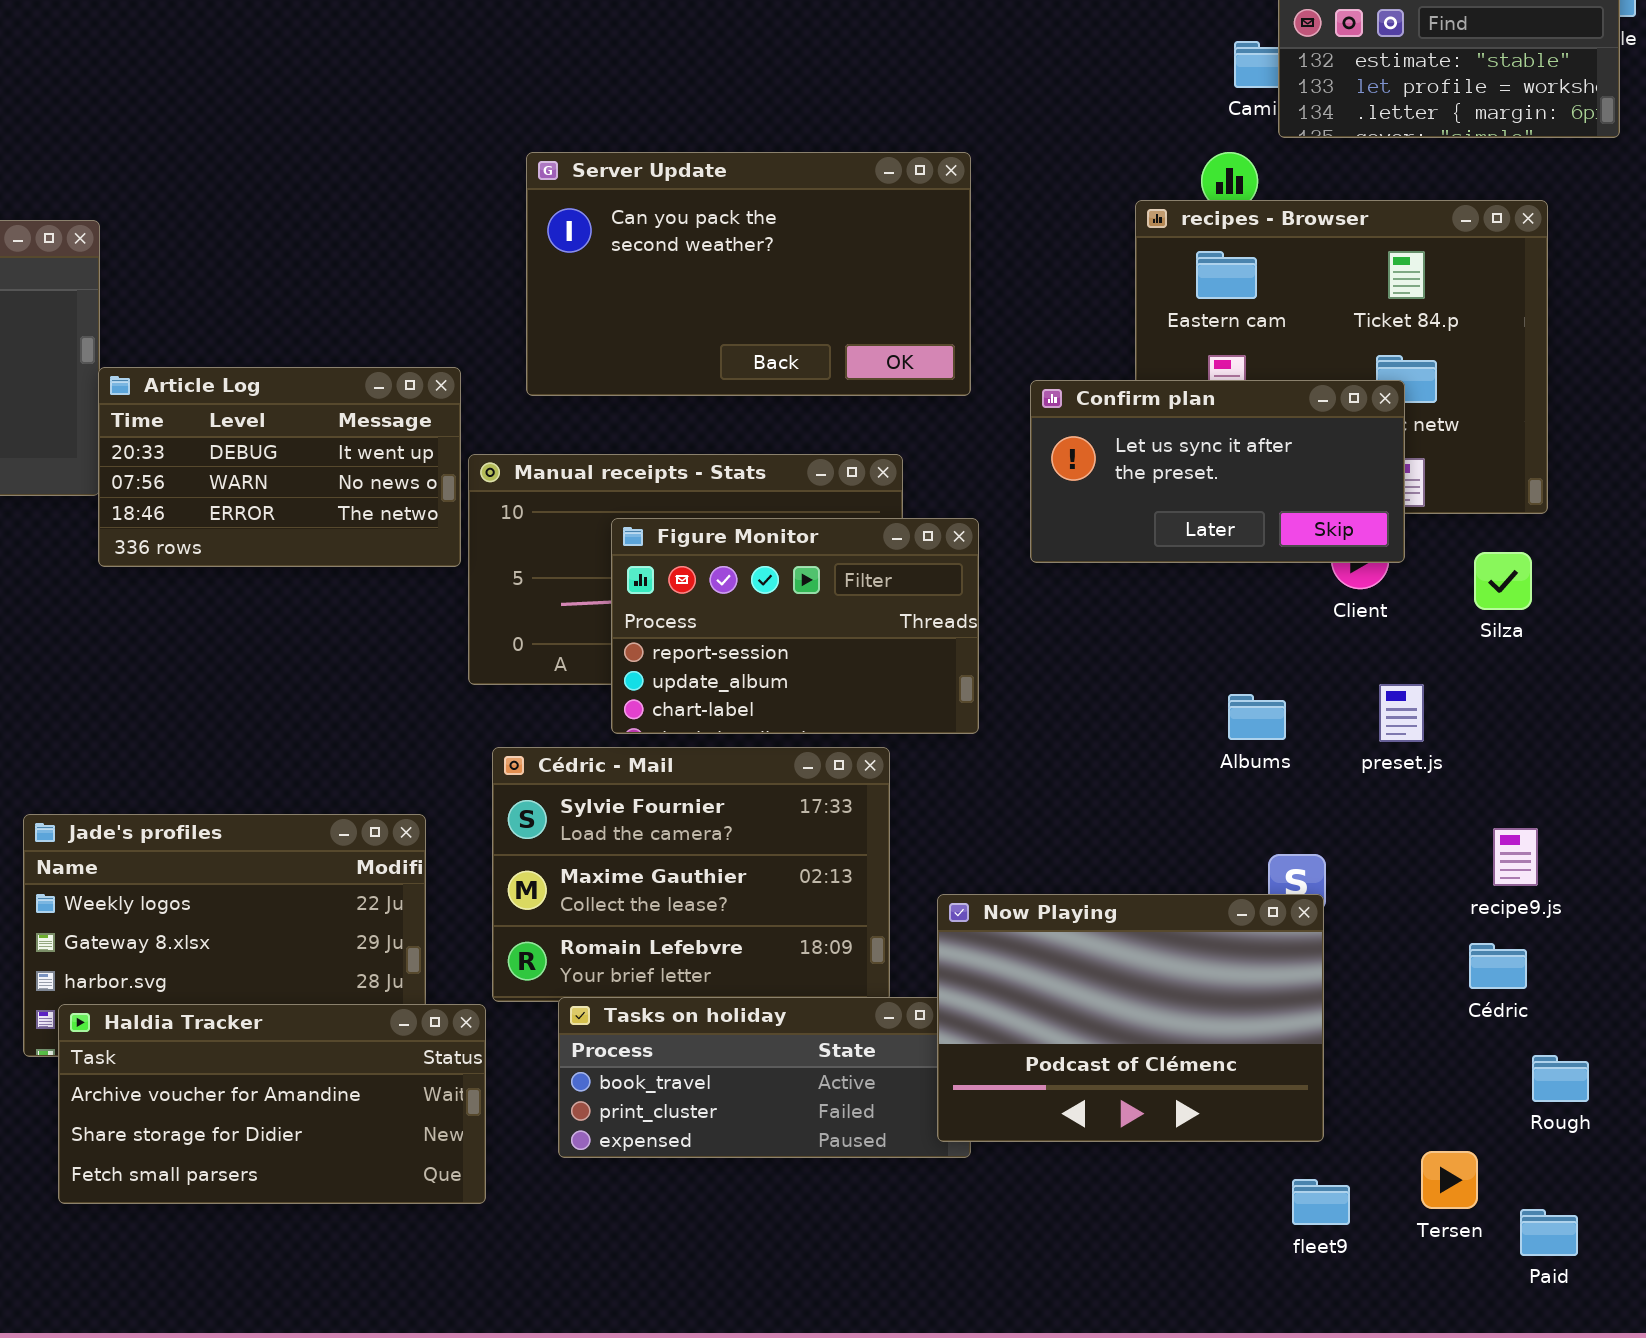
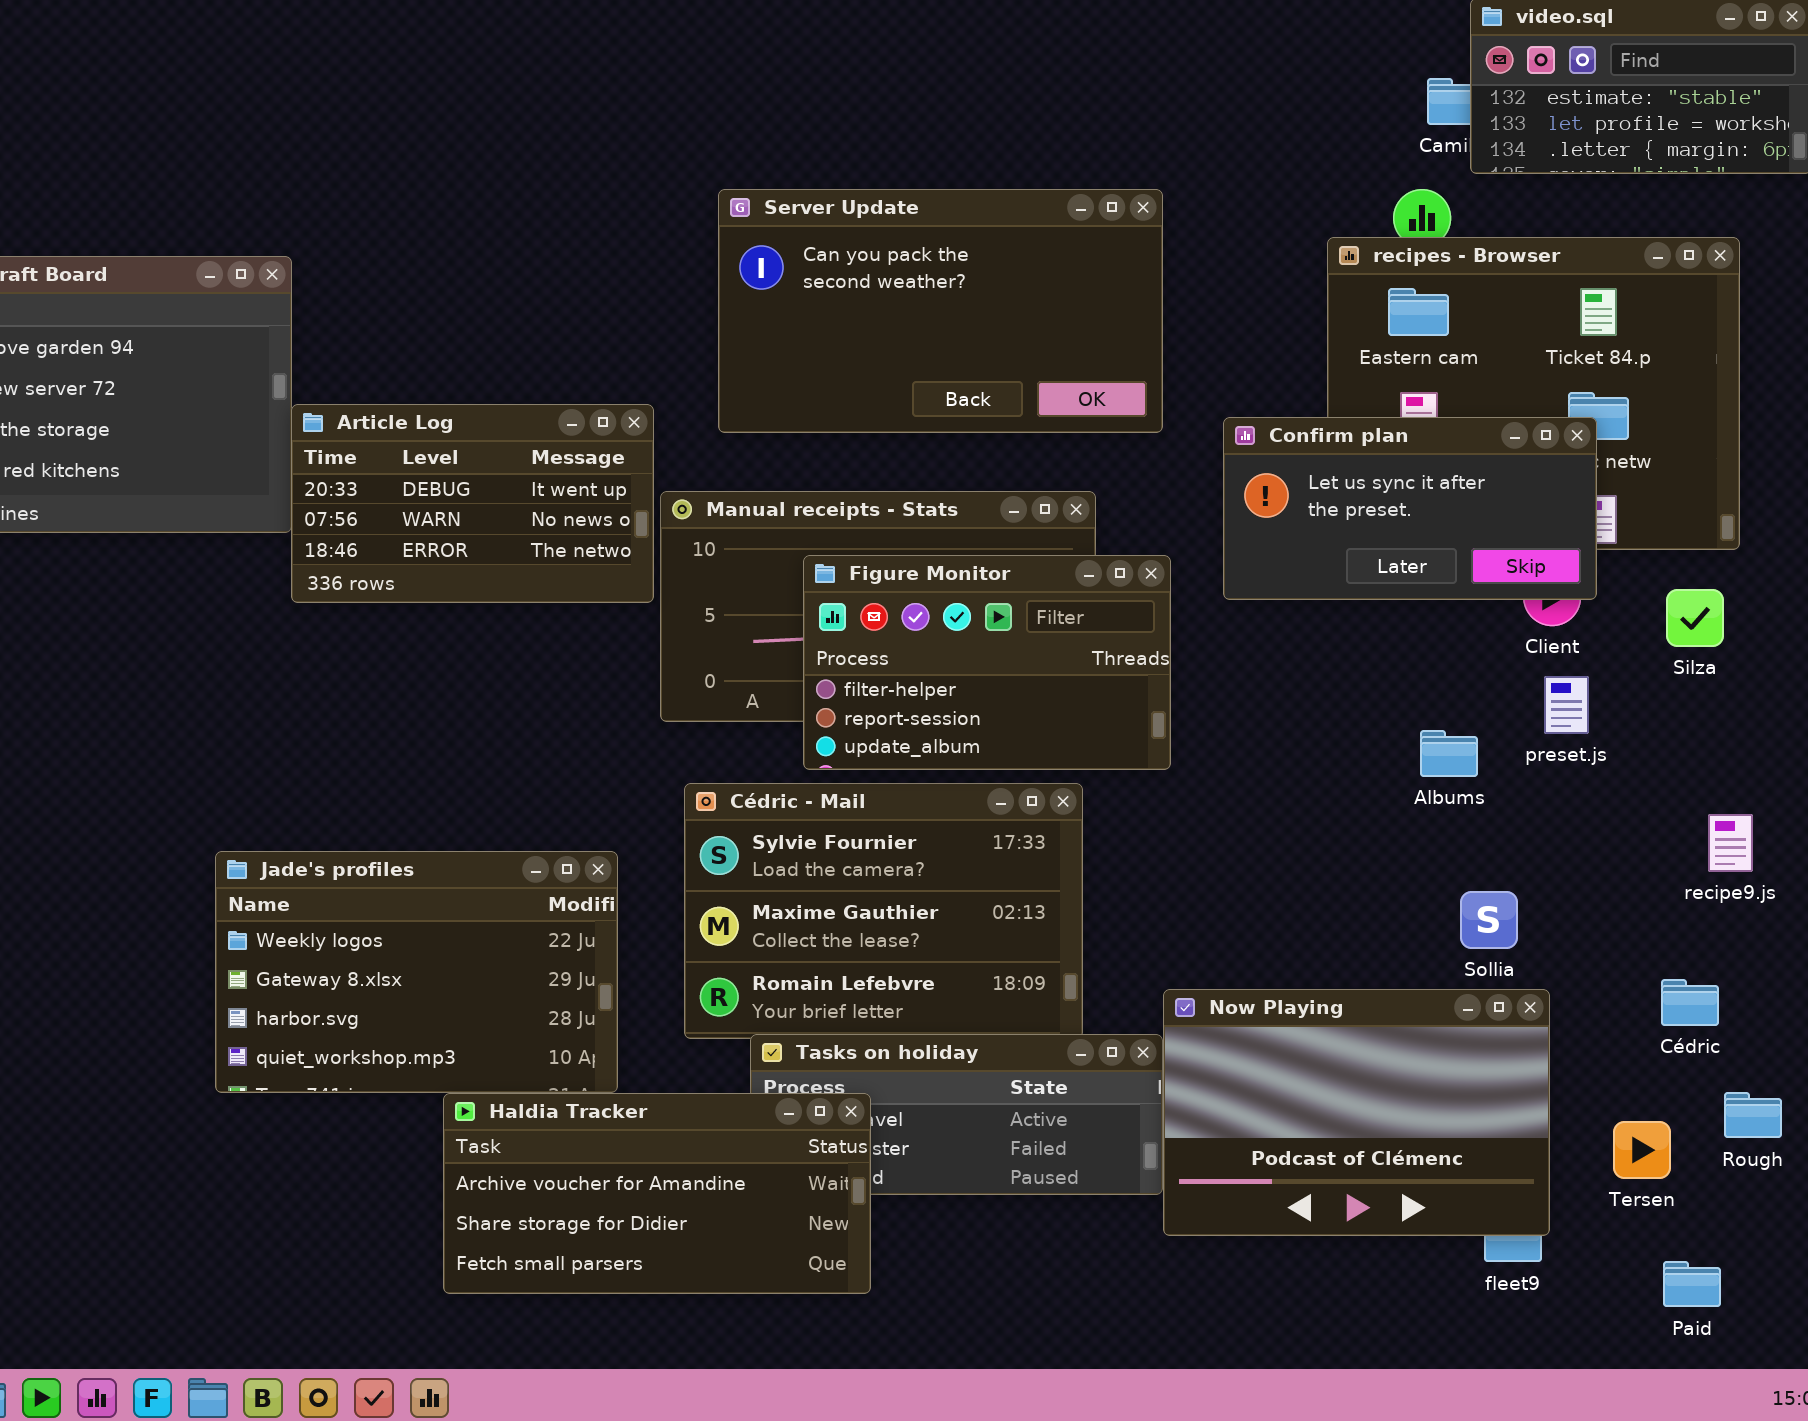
Figure Monitor: [611,518,979,734] -> [803,555,1171,770], scrolled up 1 row
preset.js: [1379,684,1424,742] -> [1544,676,1589,734], moved
recipe9.js: [1493,828,1538,886] -> [1708,814,1753,872], moved
Now Playing: [937,894,1324,1142] -> [1163,989,1550,1236], moved
Haldia Tracker: [58,1004,486,1204] -> [443,1093,871,1294], moved
Tersen: [1421,1151,1478,1209] -> [1613,1121,1671,1179], moved
Paid: [1520,1209,1578,1256] -> [1663,1261,1721,1307], moved

